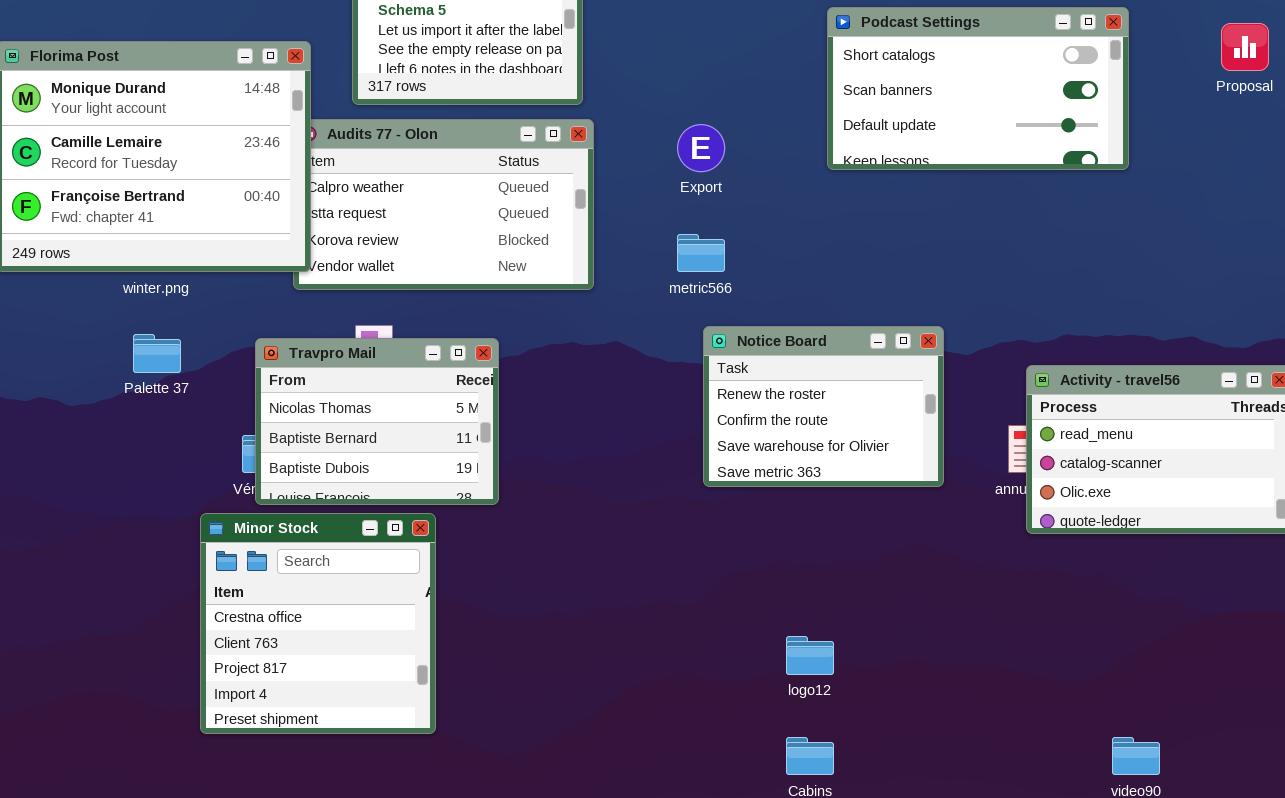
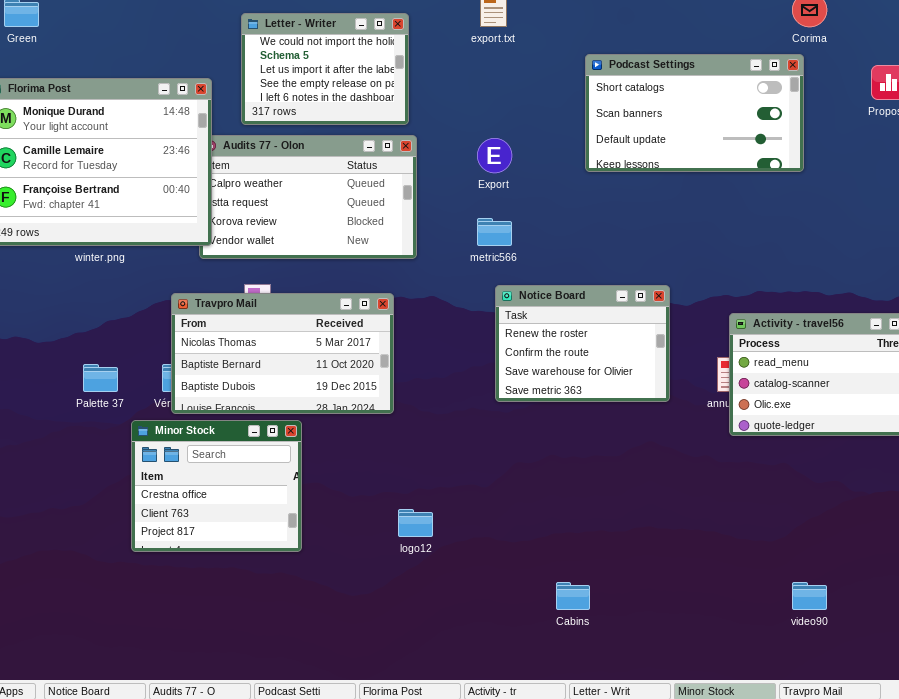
Palette 37: [133,334,181,373] -> [83,364,118,392], moved
Travpro Mail: [255,338,499,505] -> [171,293,394,414], resized
Minor Stock: [200,513,436,734] -> [131,420,302,552], resized
logo12: [786,636,834,675] -> [398,509,433,537], moved

